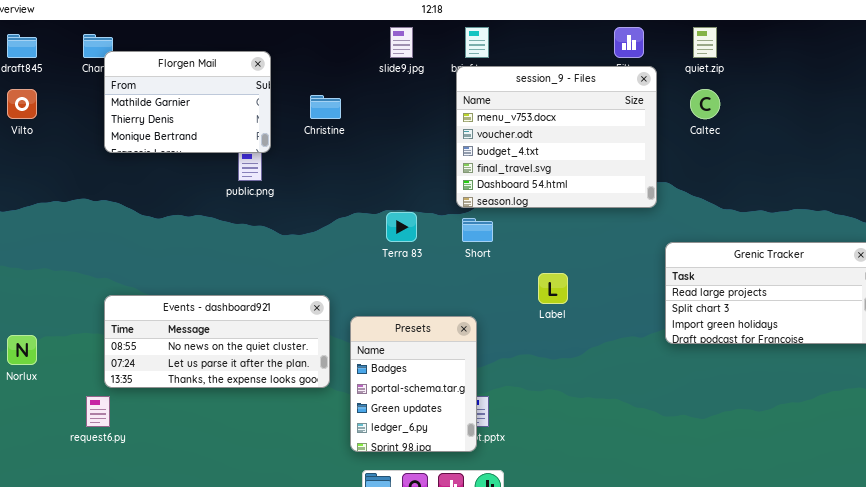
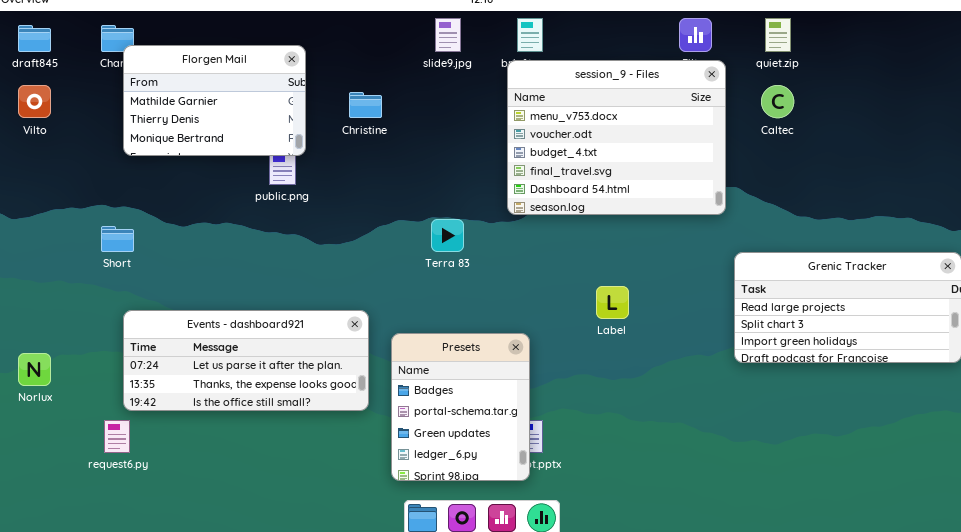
Short: [462,218,493,242] -> [101,226,134,252], moved
Events - dashboard921: [104,295,330,388] -> [123,310,369,411], scrolled down 1 row

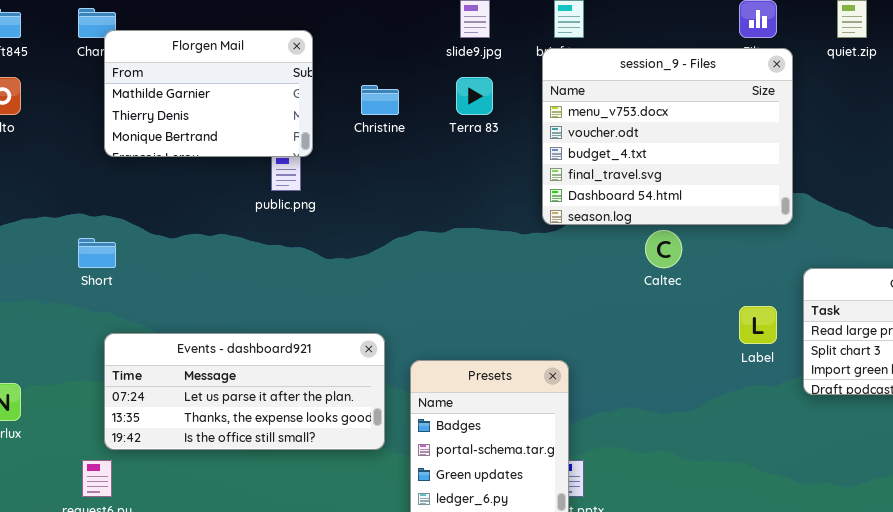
Caltec: [761,85,794,118] -> [645,230,682,268], moved
Terra 83: [431,219,464,252] -> [456,77,493,115], moved
Label: [596,286,629,319] -> [739,306,777,344], moved

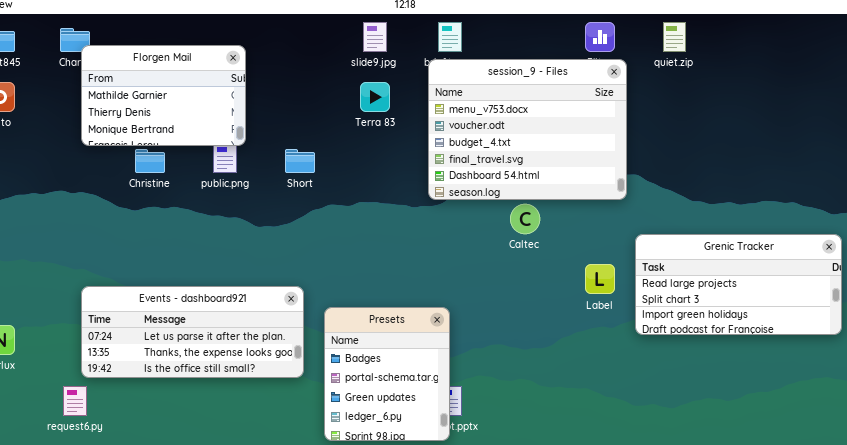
Christine: [361,85,399,115] -> [135,149,165,173], moved
Short: [78,238,116,268] -> [285,149,315,173], moved

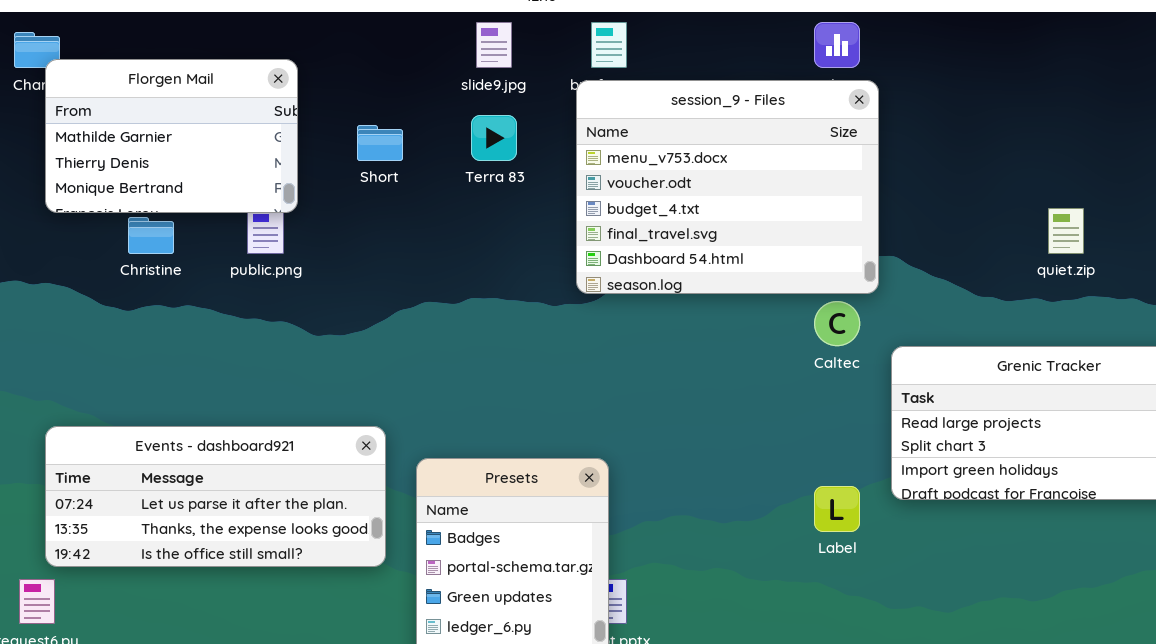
quiet.zip: [663,22,686,52] -> [1048,208,1084,254], moved
Short: [285,149,315,173] -> [357,125,403,161], moved
Caltec: [510,204,540,234] -> [814,301,860,346], moved
Label: [585,264,615,294] -> [814,486,860,532], moved

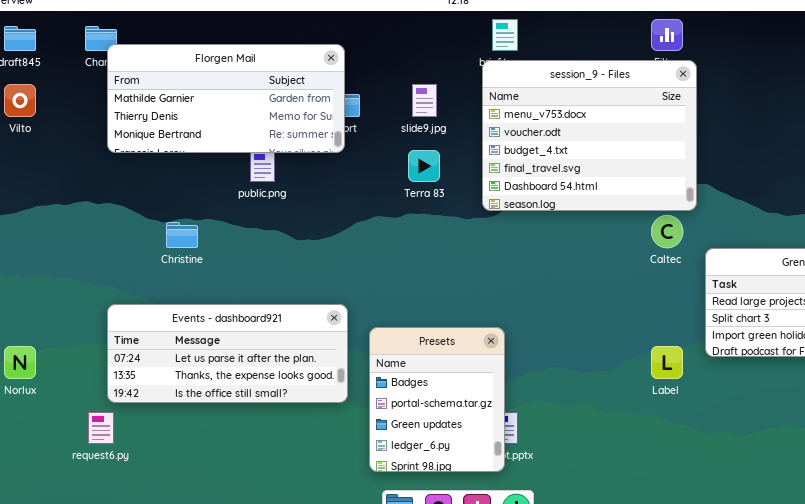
slide9.jpg: [476,22,512,68] -> [412,84,437,117], moved
Florgen Mail: [45,59,298,213] -> [107,44,345,153], resized
Terra 83: [471,115,517,161] -> [408,150,440,182], moved
Christine: [128,217,174,254] -> [166,222,198,248], moved

